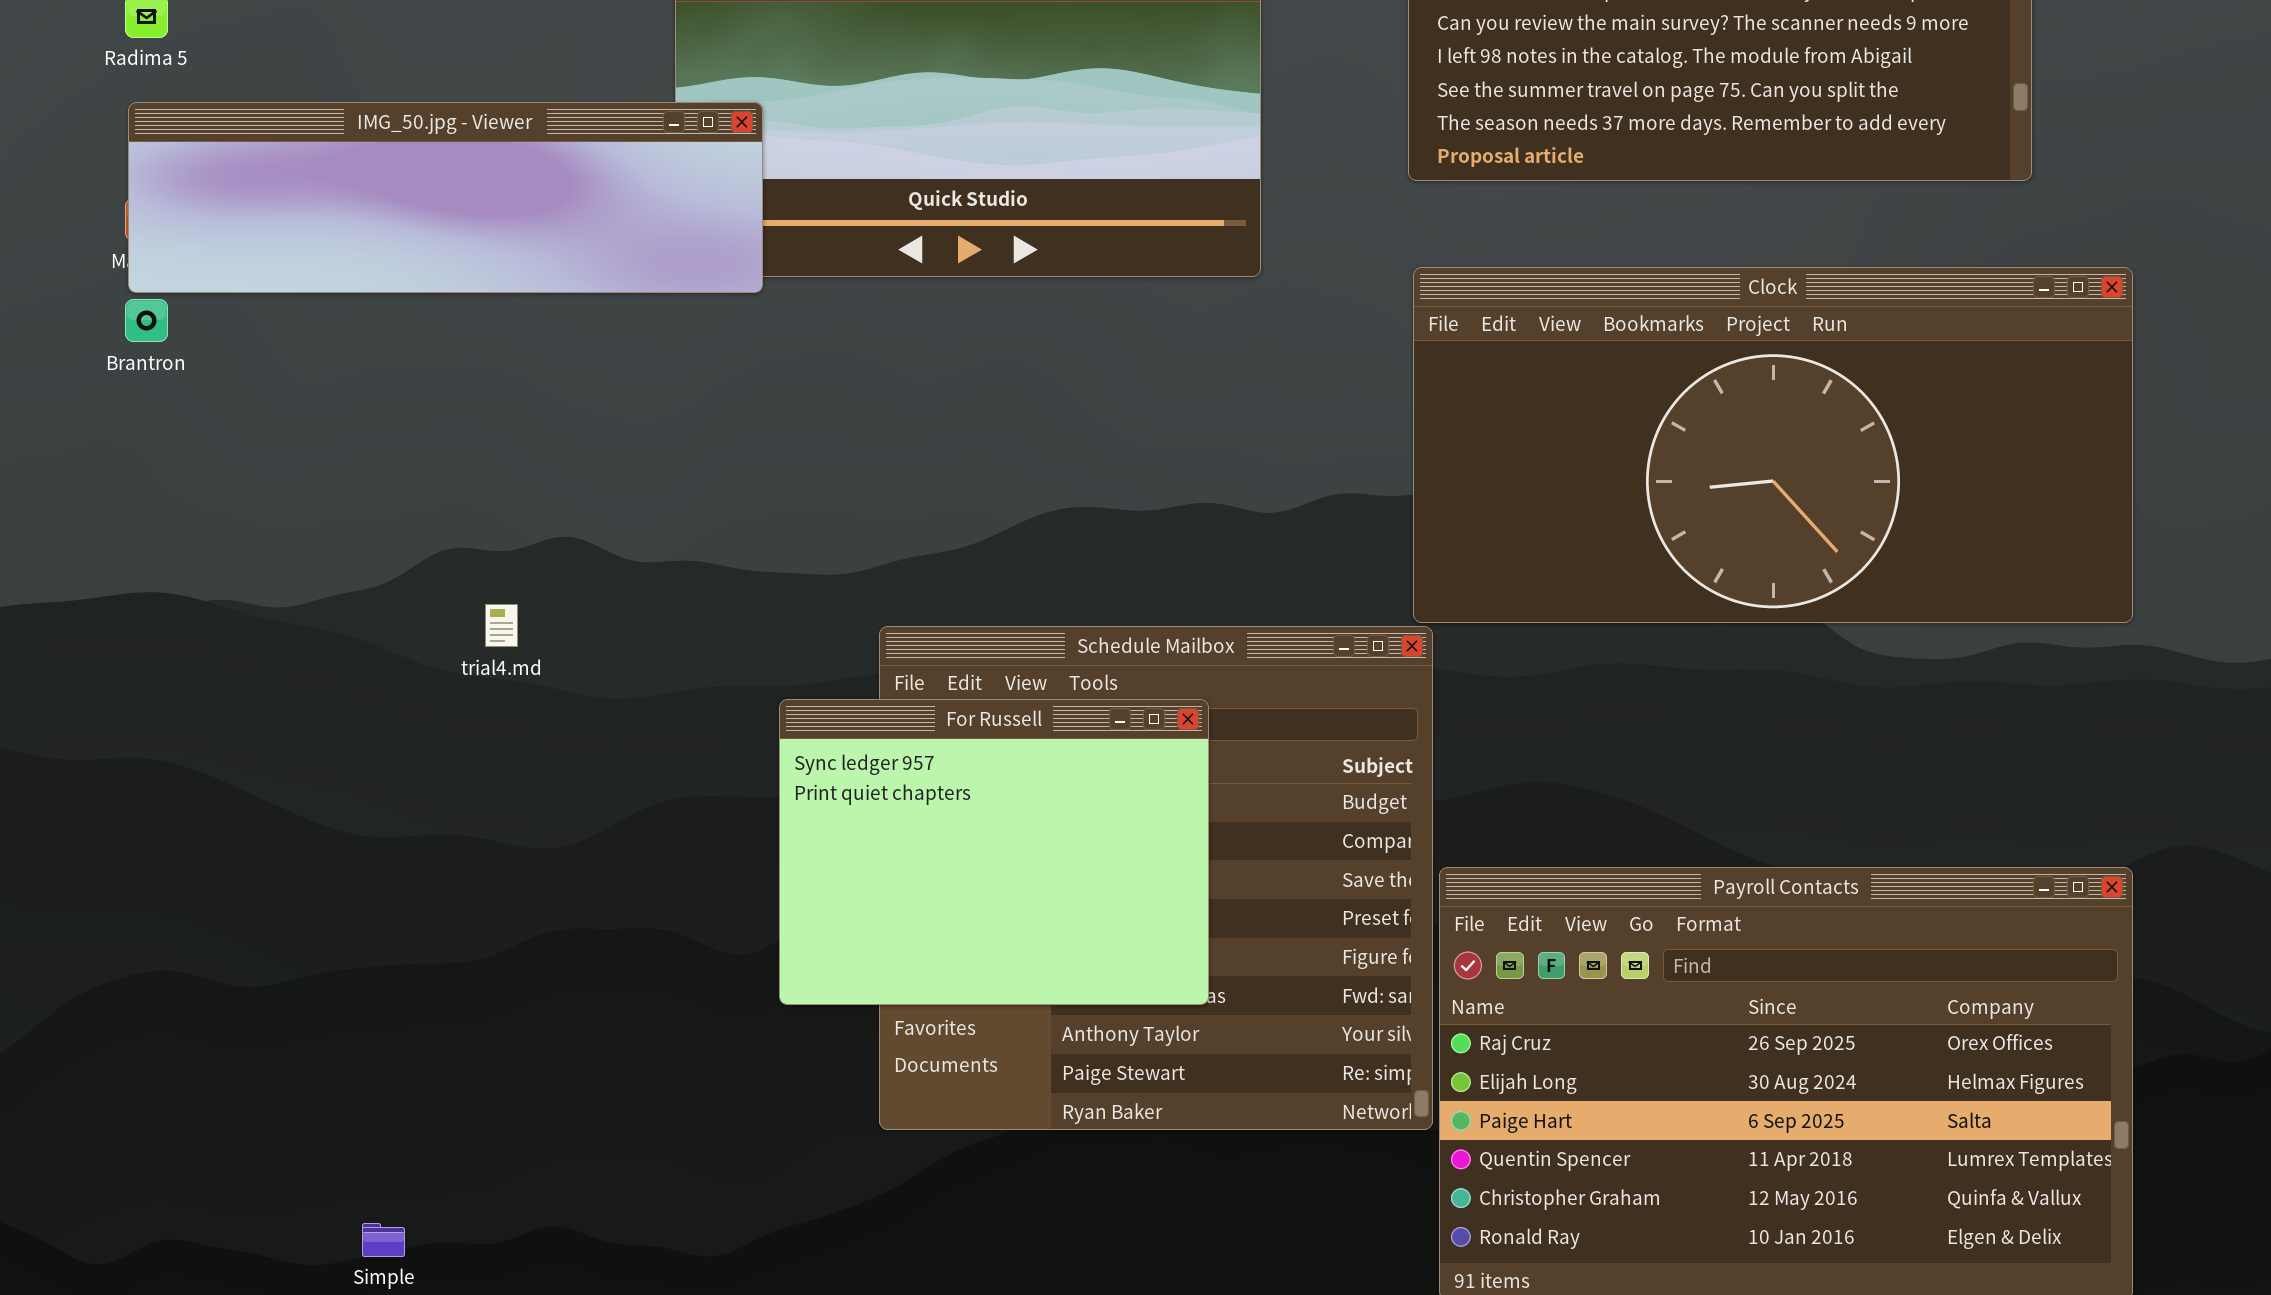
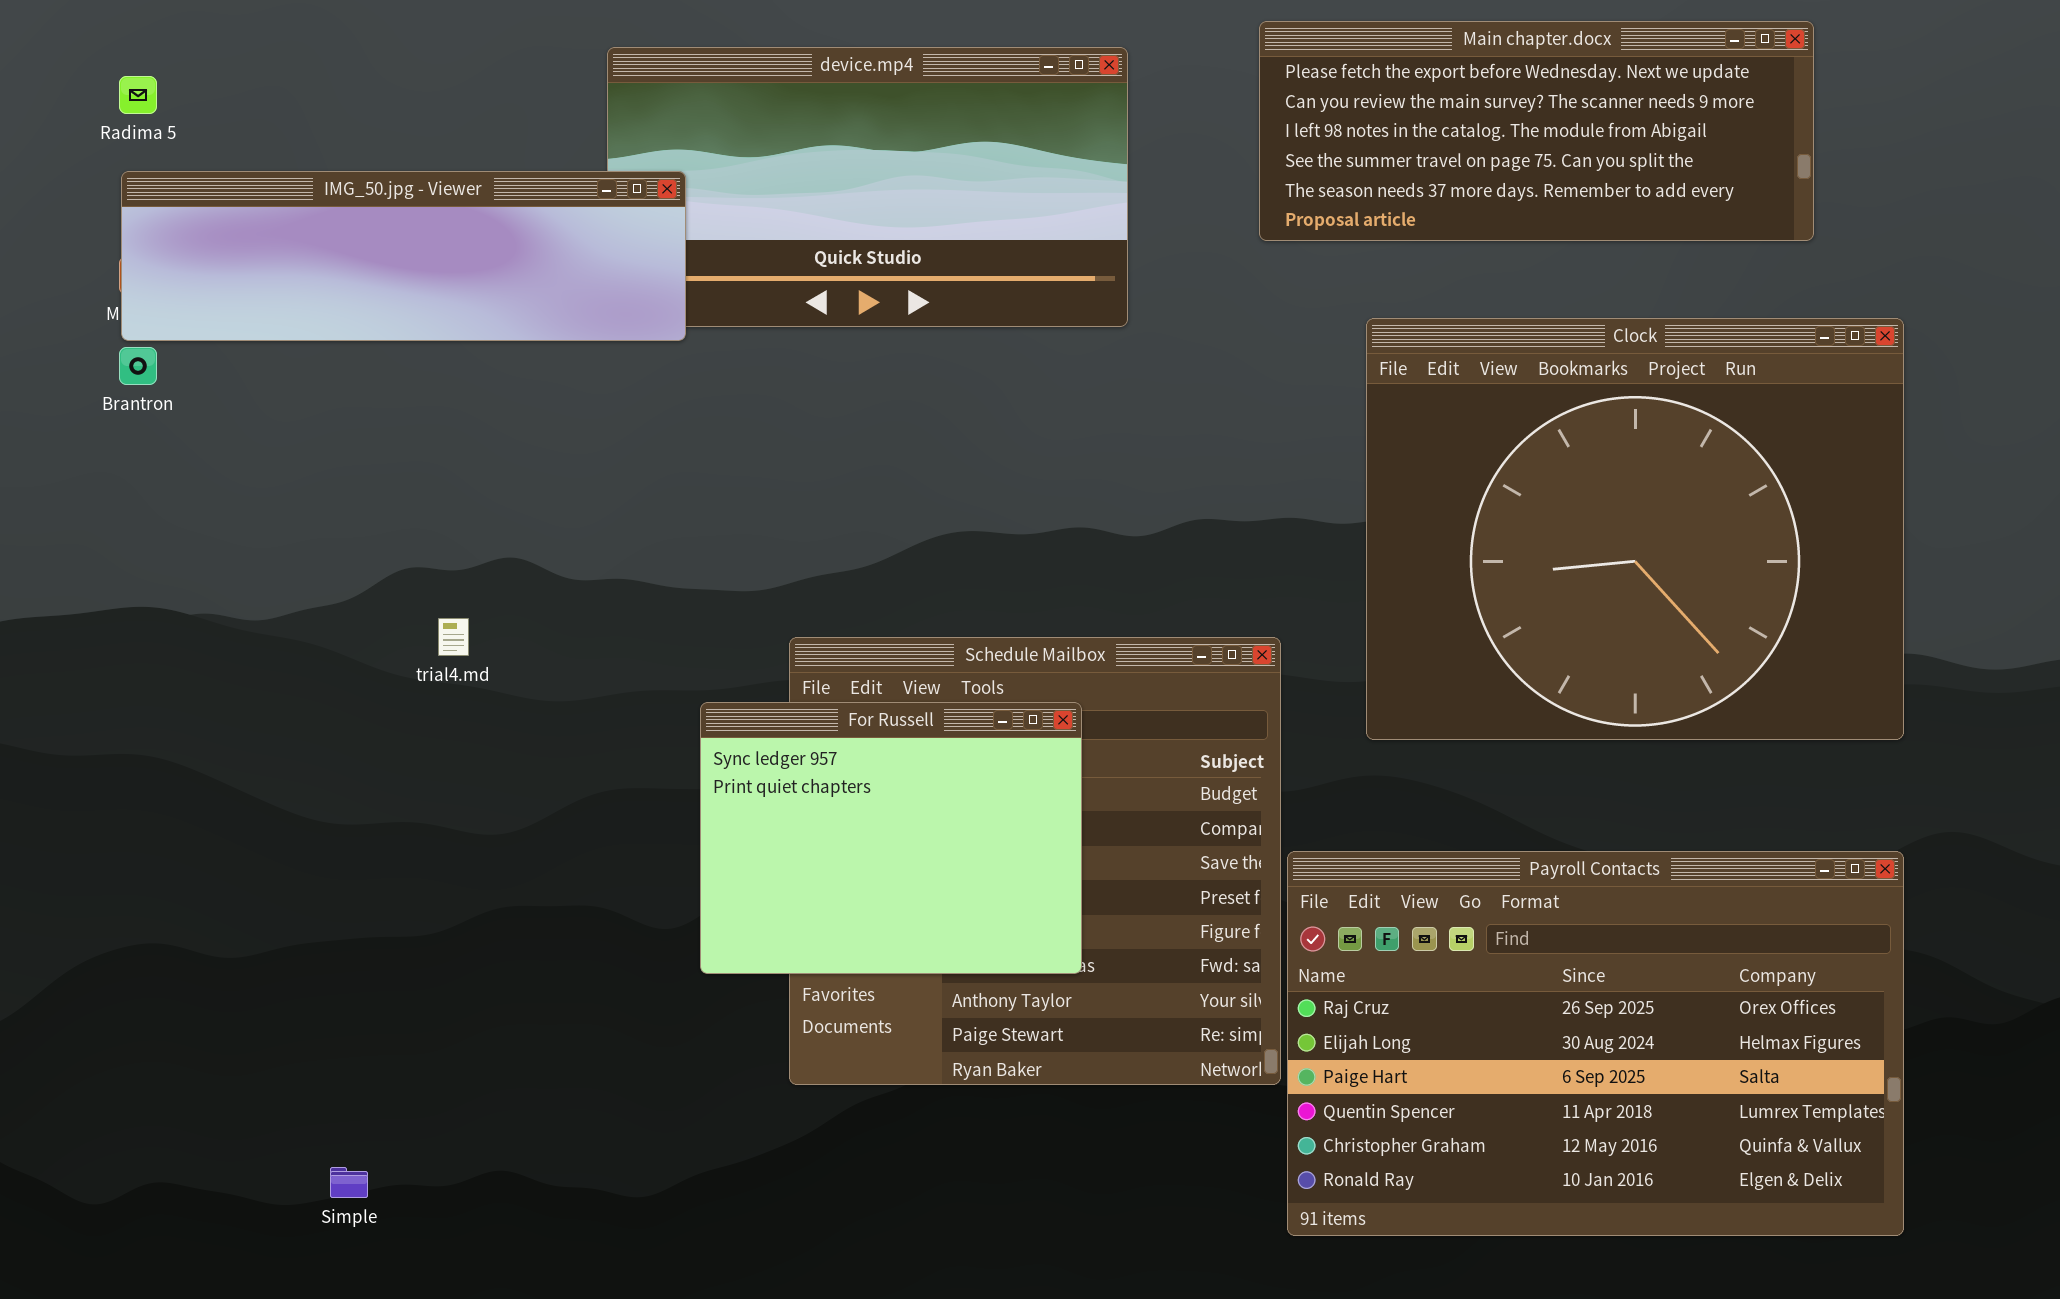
Clock: [1413,267,2133,623] -> [1366,318,1904,740], resized

